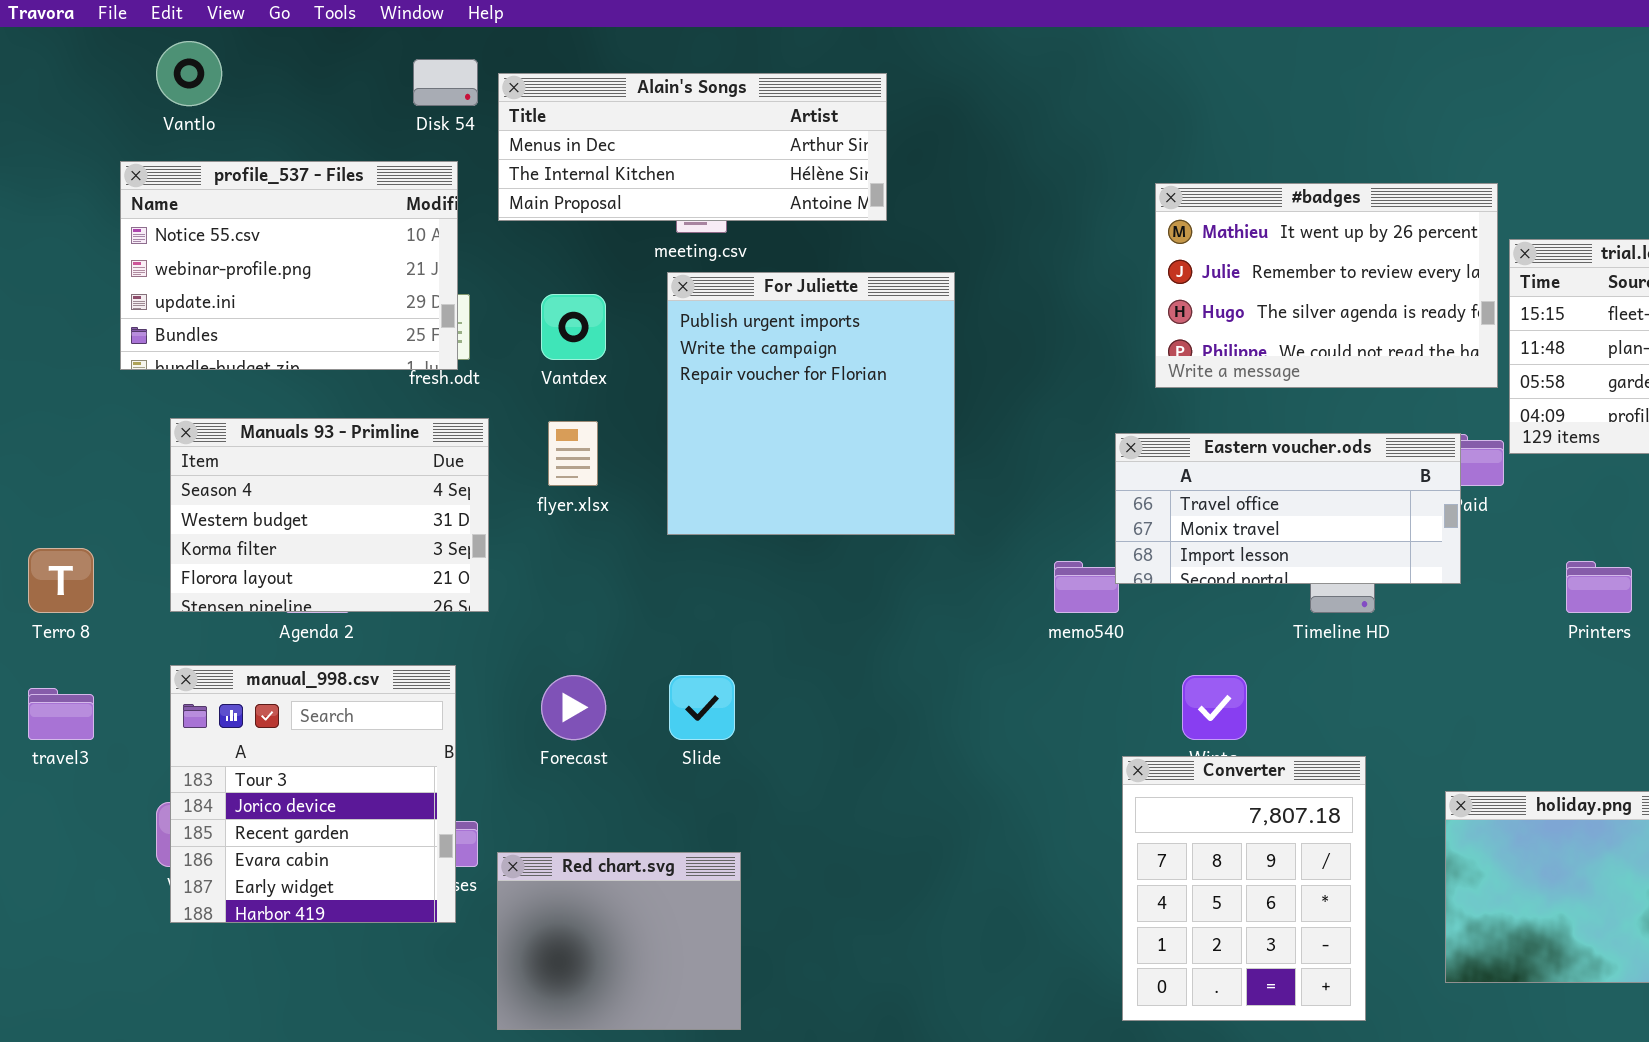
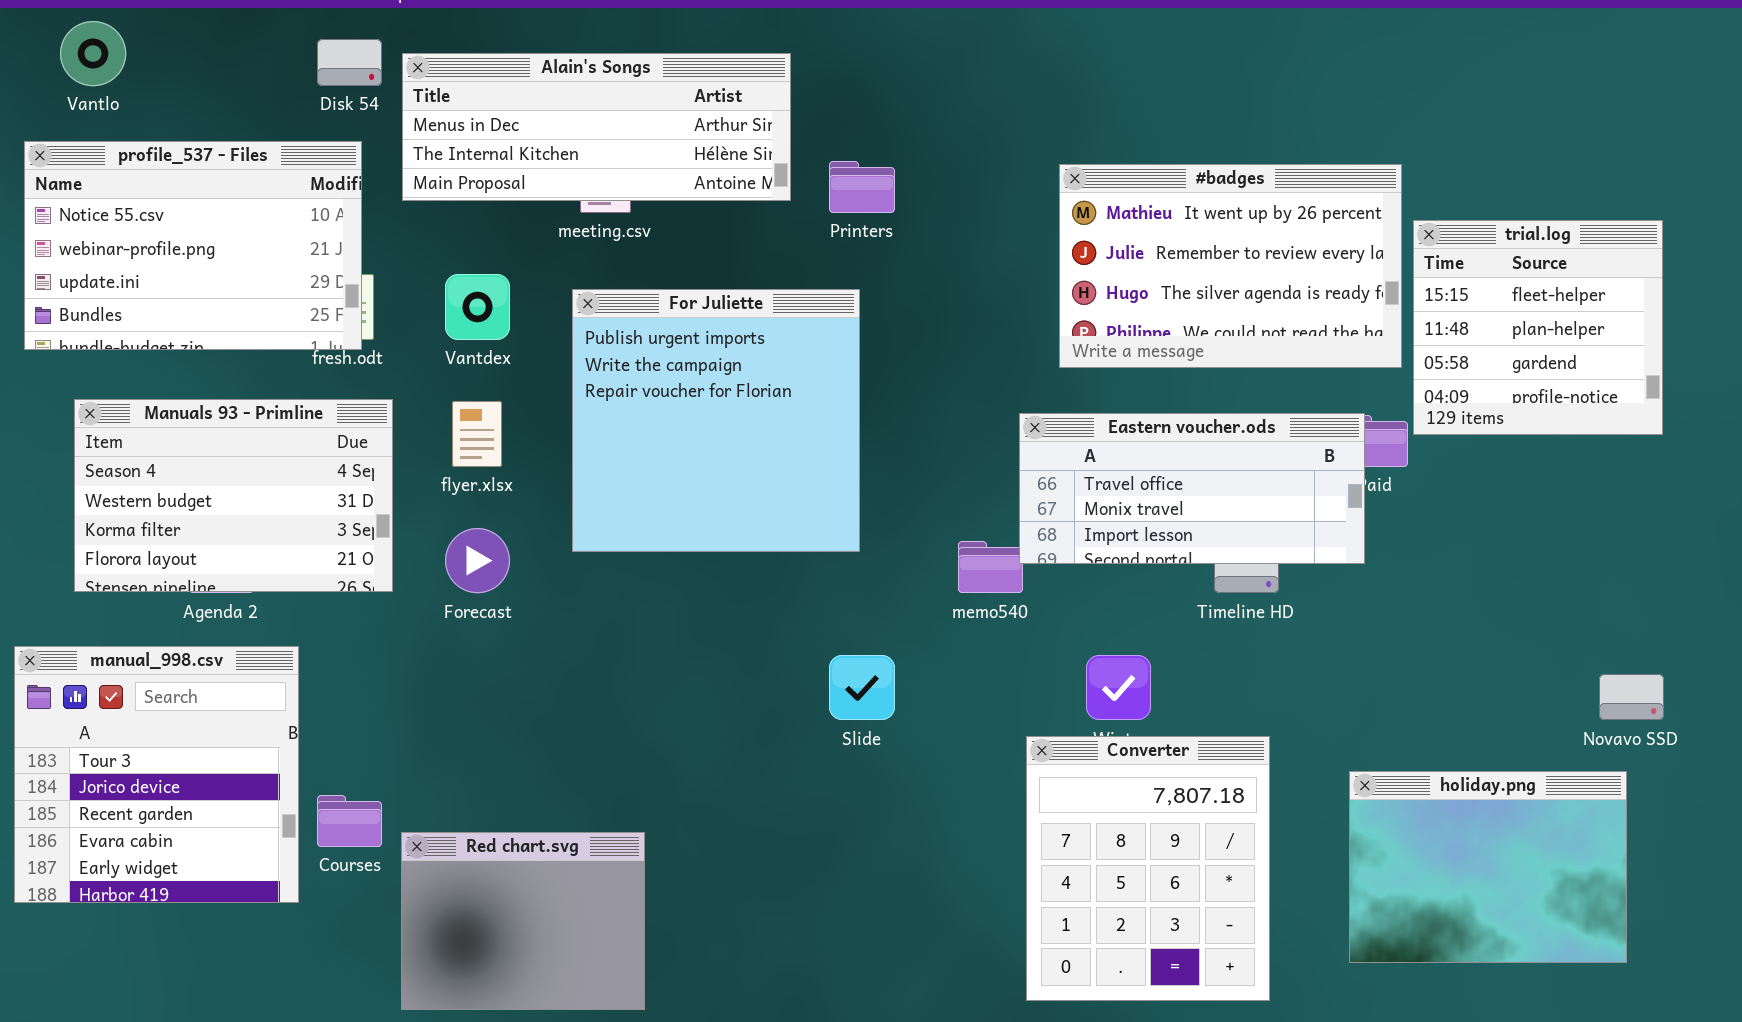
For Juliette: [667,272,955,535] -> [572,289,860,552], moved
Printers: [1566,561,1632,613] -> [829,161,895,213], moved
manual_998.csv: [170,665,456,923] -> [14,646,299,903], moved
Forecast: [541,675,606,740] -> [445,528,510,593], moved
Slide: [669,675,735,740] -> [829,655,895,720], moved

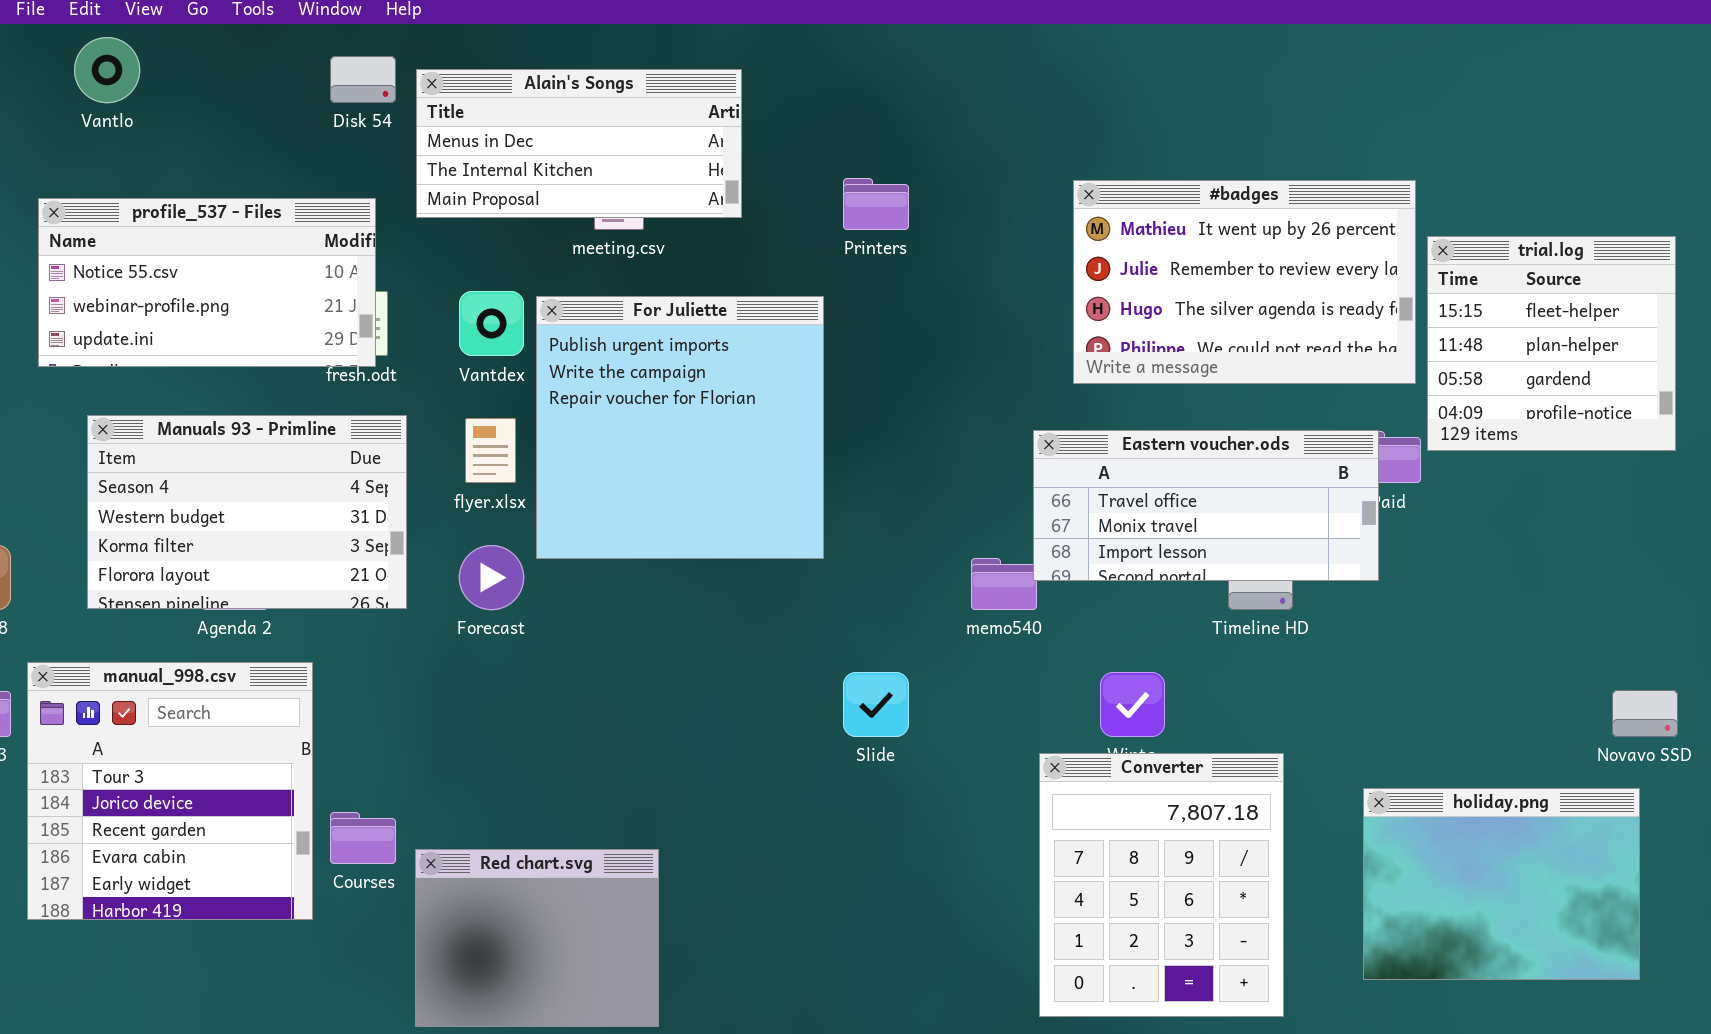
Alain's Songs: [402,53,791,201] -> [416,69,742,218], resized
profile_537 - Files: [24,141,362,350] -> [38,198,376,367], resized
For Juliette: [572,289,860,552] -> [536,296,824,559], moved

